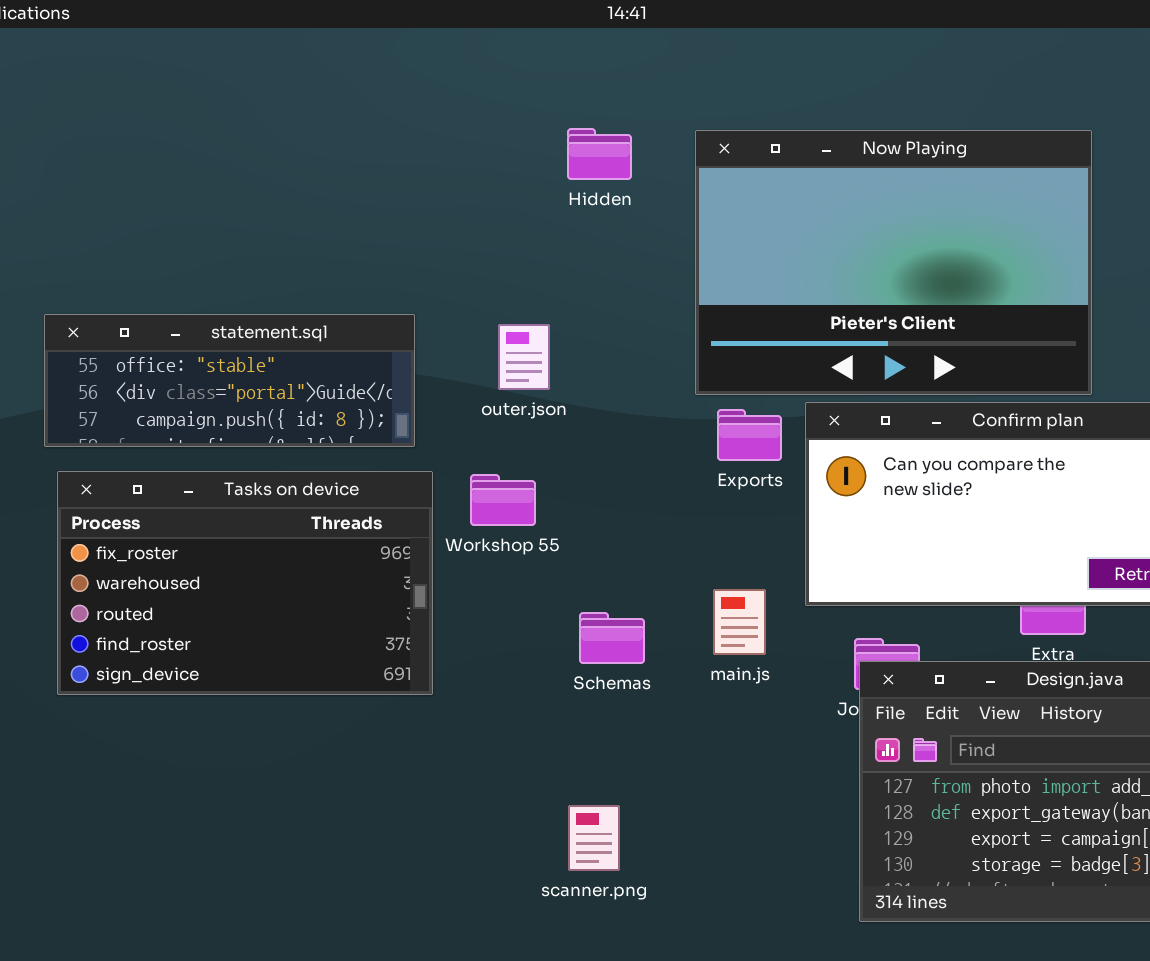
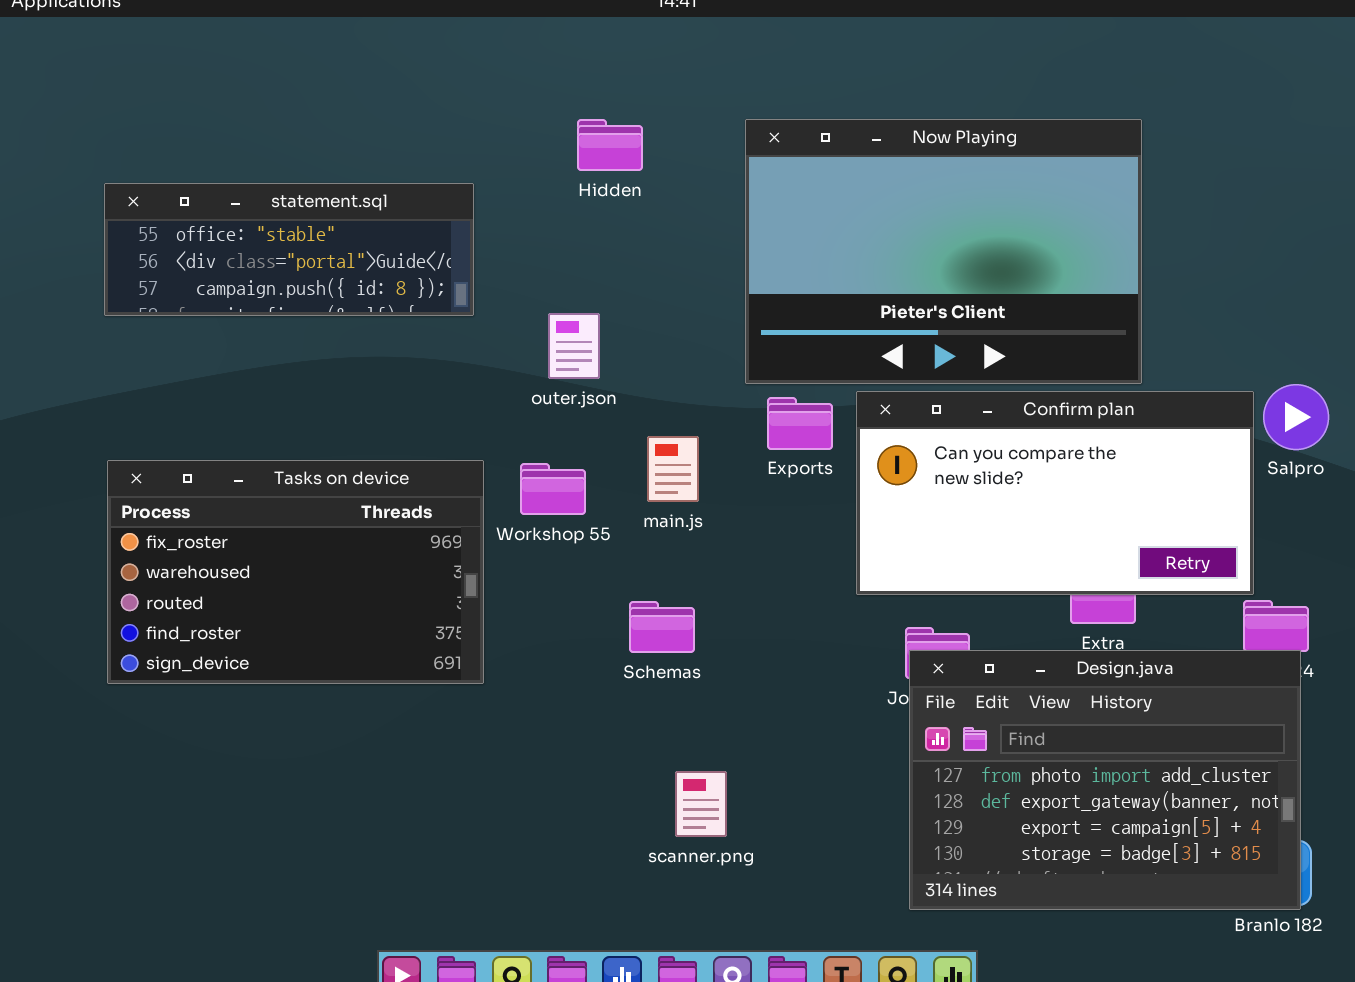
Hidden: [567,128,632,180] -> [577,119,643,171], moved
statement.sql: [44,314,415,447] -> [104,183,474,316], moved
main.js: [713,589,766,655] -> [647,436,699,502], moved
scanner.png: [568,805,620,871] -> [675,771,727,837], moved

